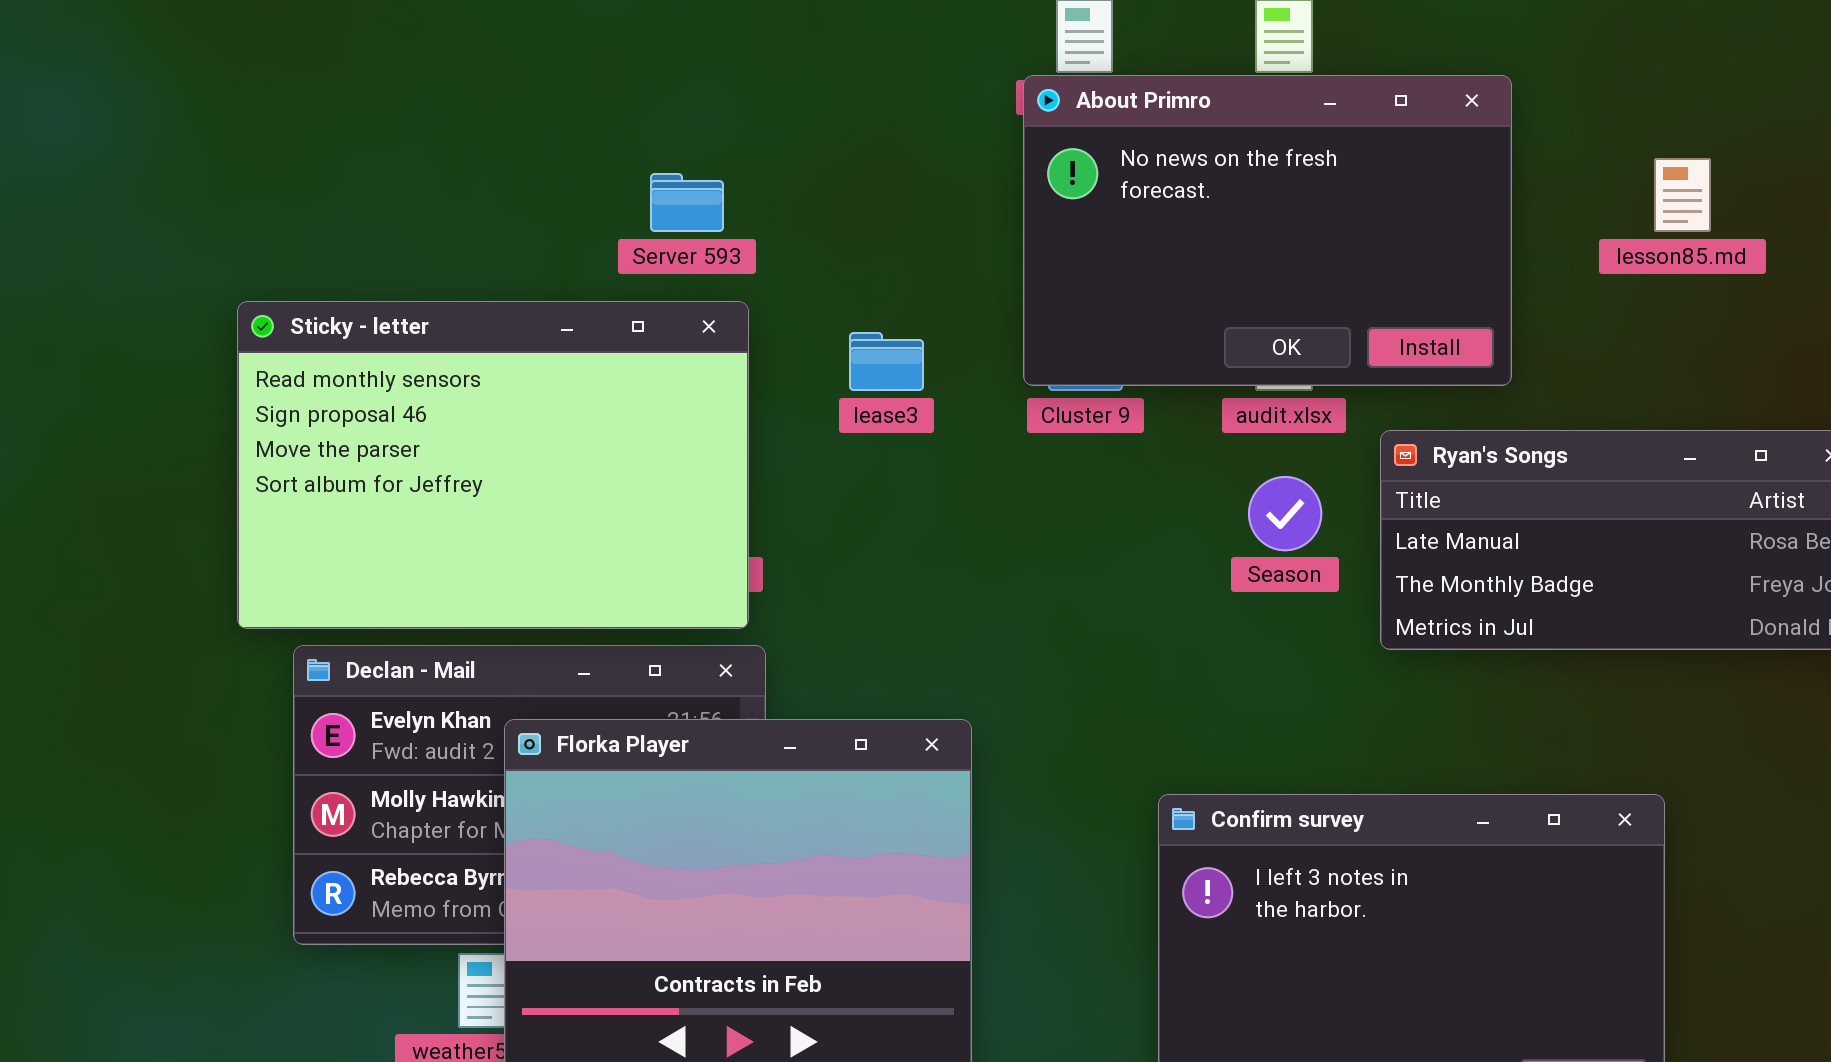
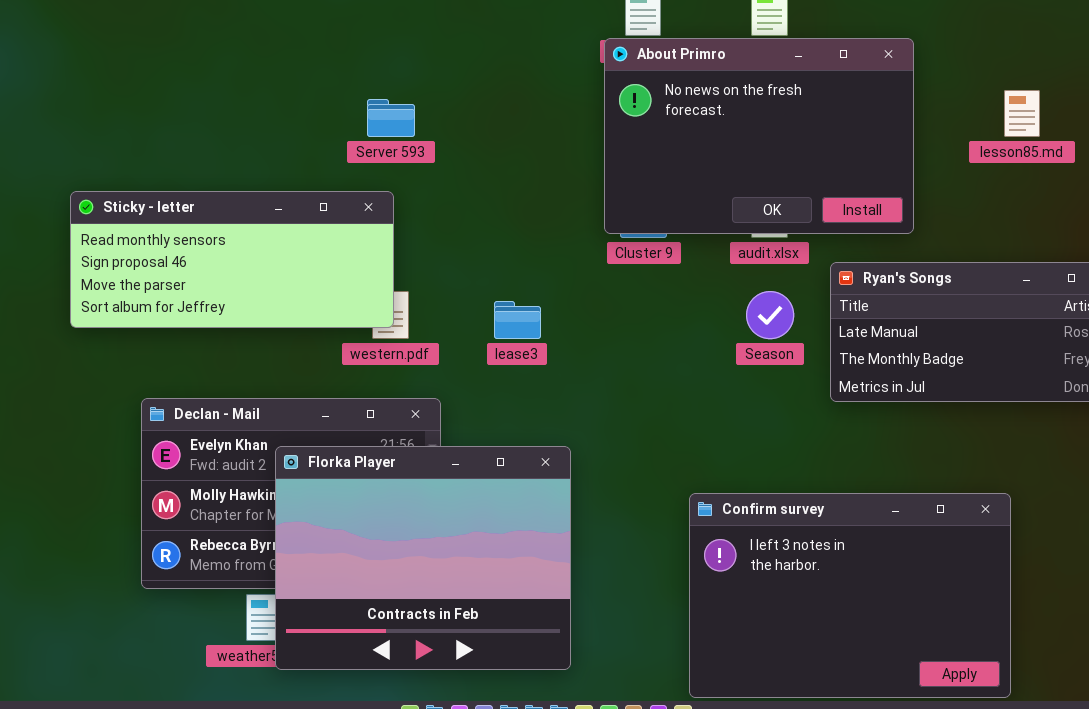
Sticky - letter: [237,301,749,629] -> [70,191,394,328], moved, resized
lease3: [849,332,924,391] -> [494,301,541,339], moved

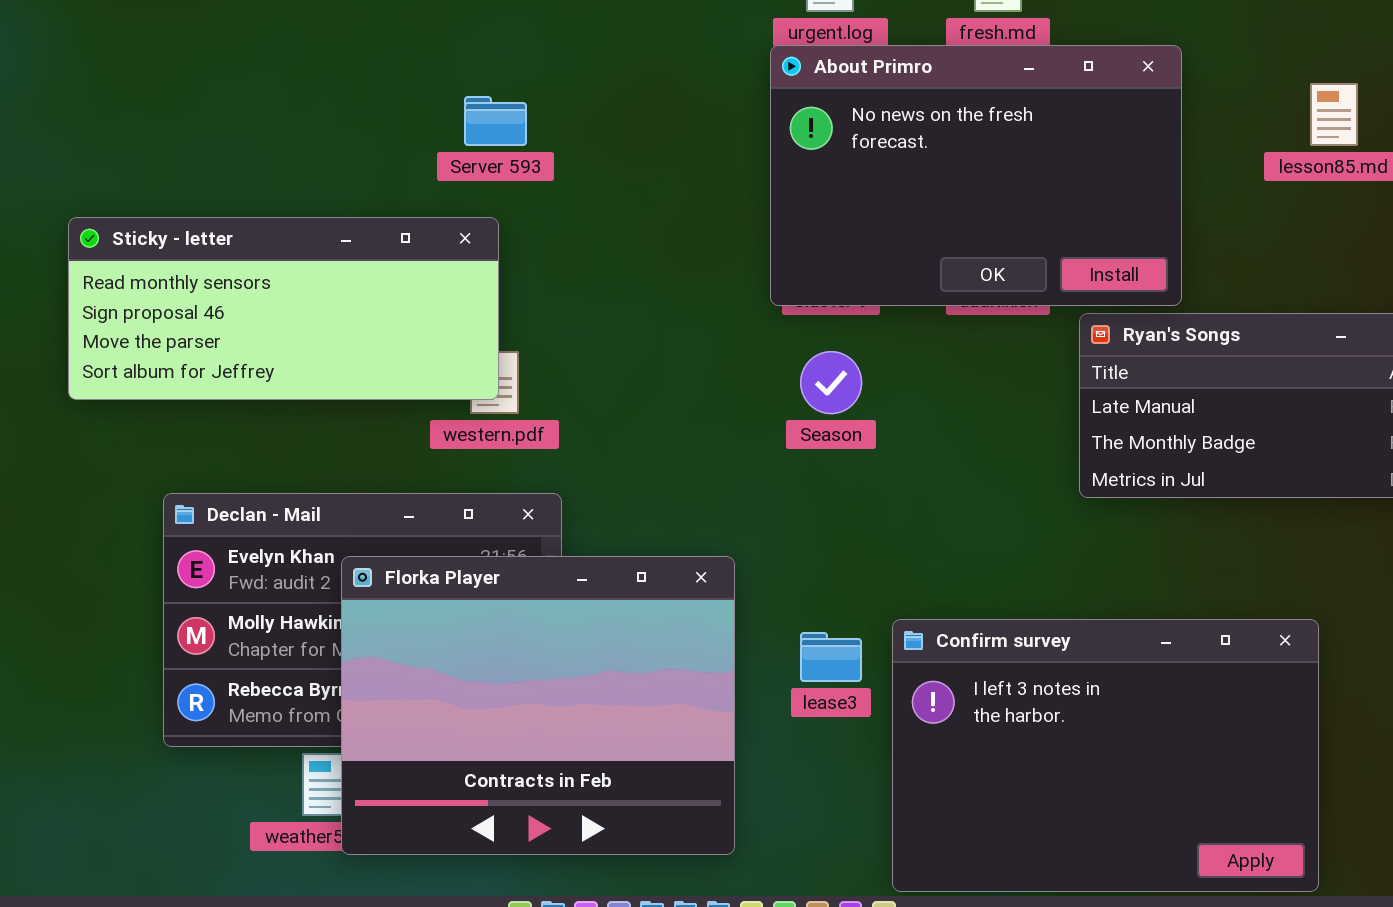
About Primro: [604,38,914,234] -> [770,45,1182,306], moved
Season: [746,291,794,339] -> [800,351,862,414], moved
lease3: [494,301,541,339] -> [800,632,862,682], moved

